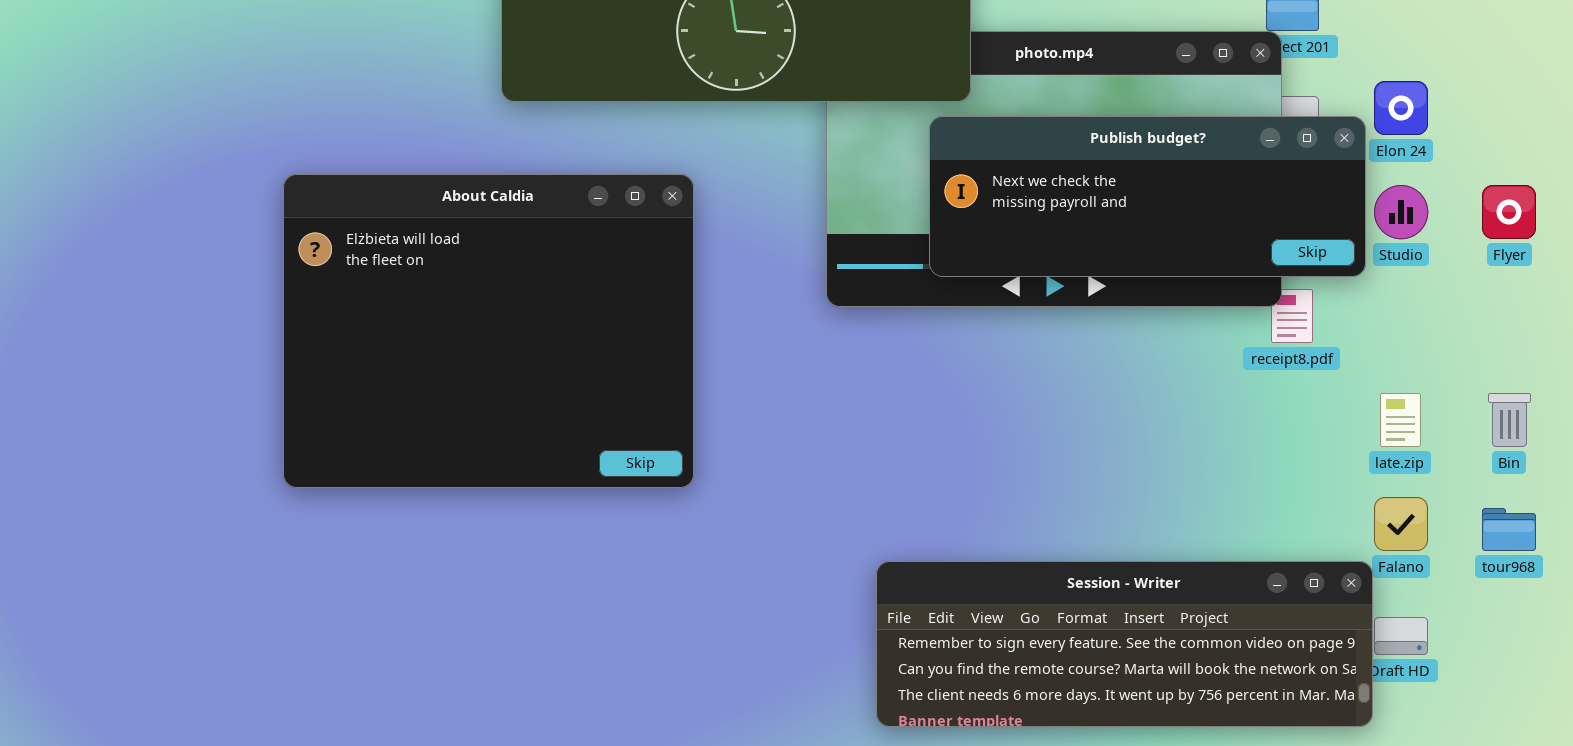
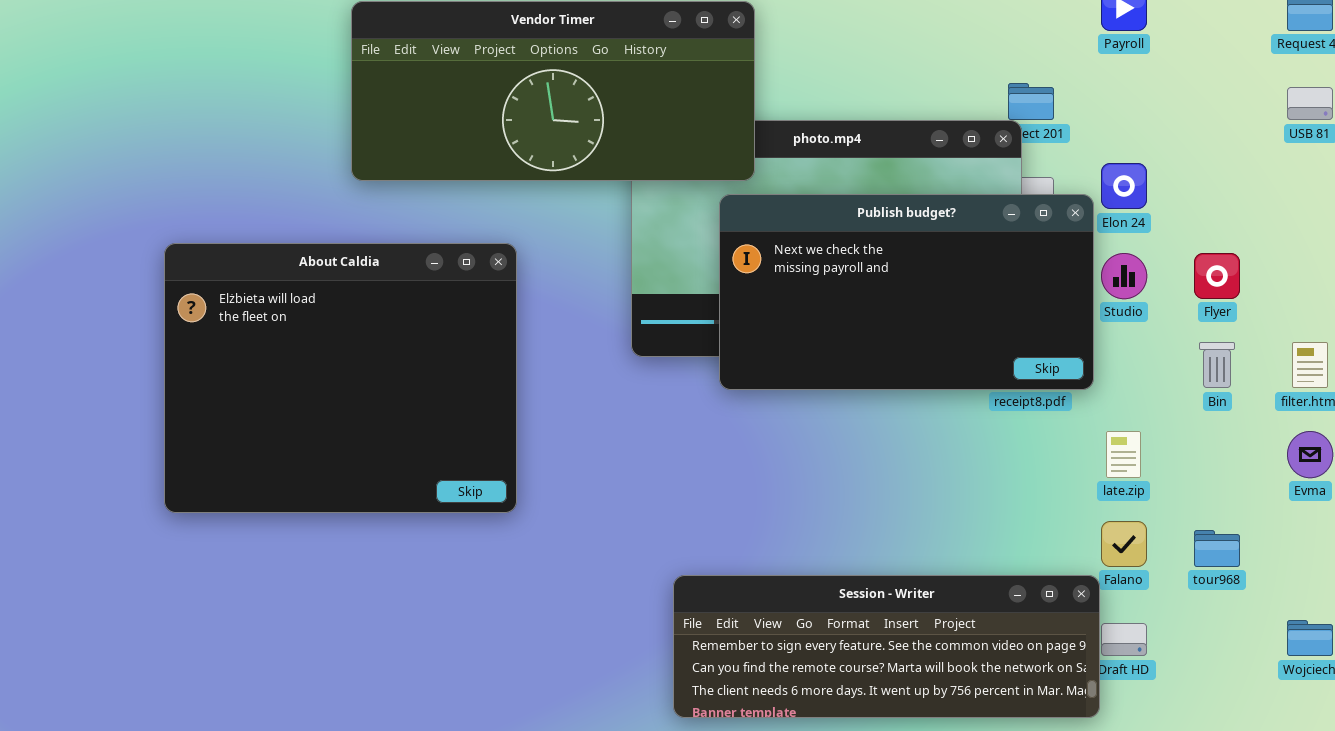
Publish budget?: [929,116,1366,277] -> [719,194,1094,390], resized
Bin: [1488,393,1531,447] -> [1199,342,1235,388], moved

